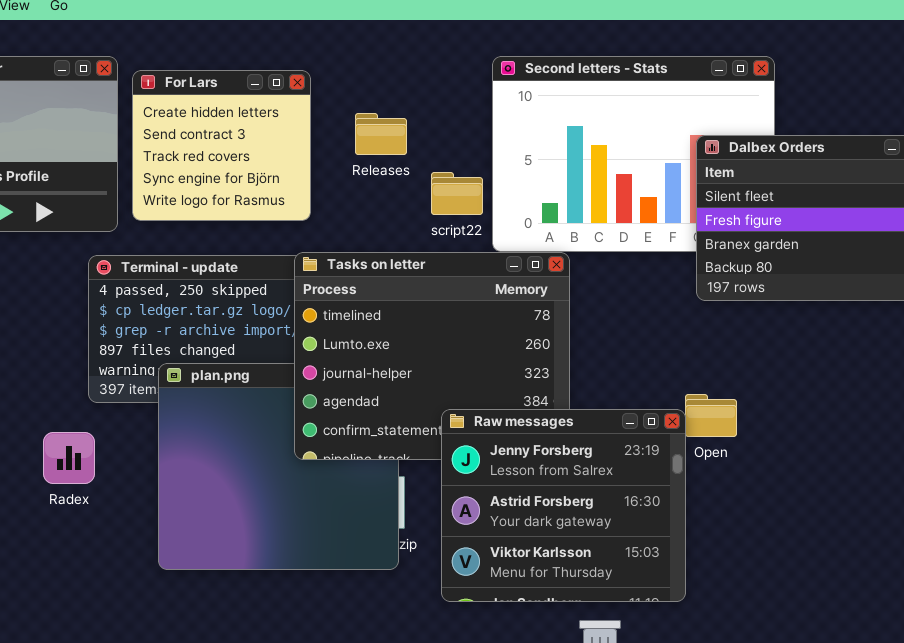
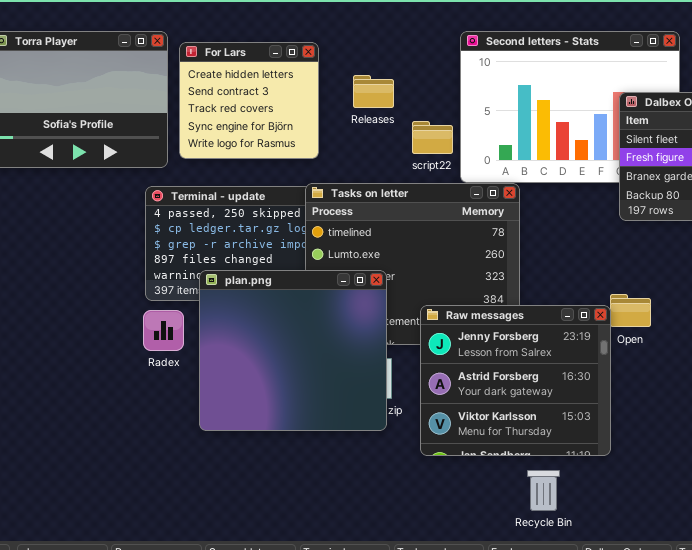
plan.png: [158,363,399,570] -> [199,270,387,431], raised
Radex: [43,432,95,484] -> [143,310,184,351], moved

